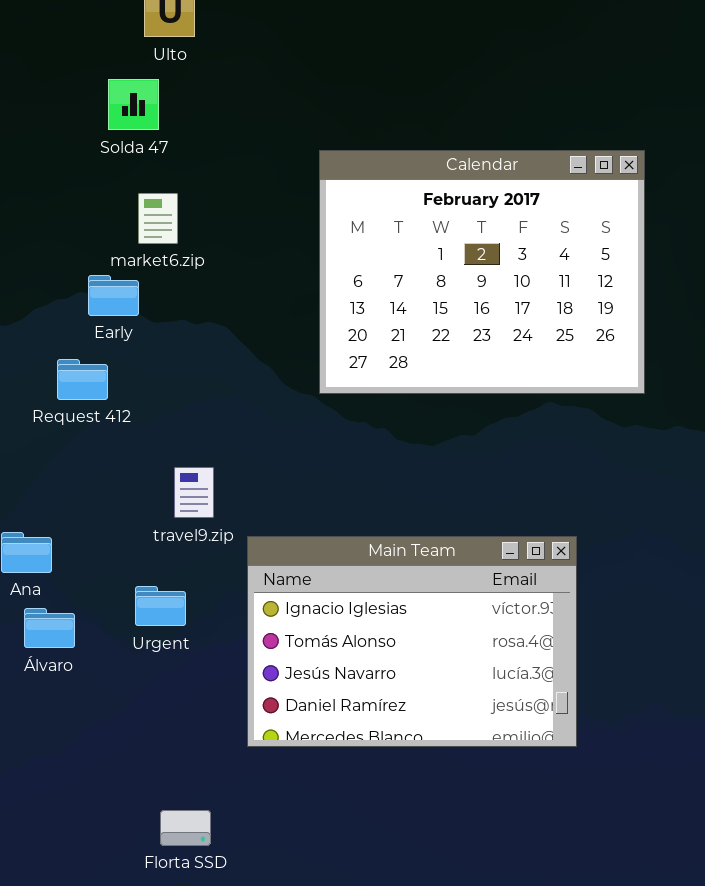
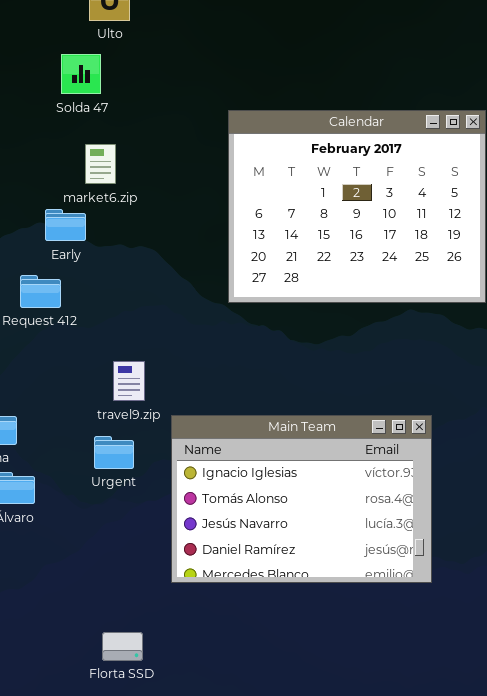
Urgent: [135,586,186,626] -> [94,436,134,469], moved

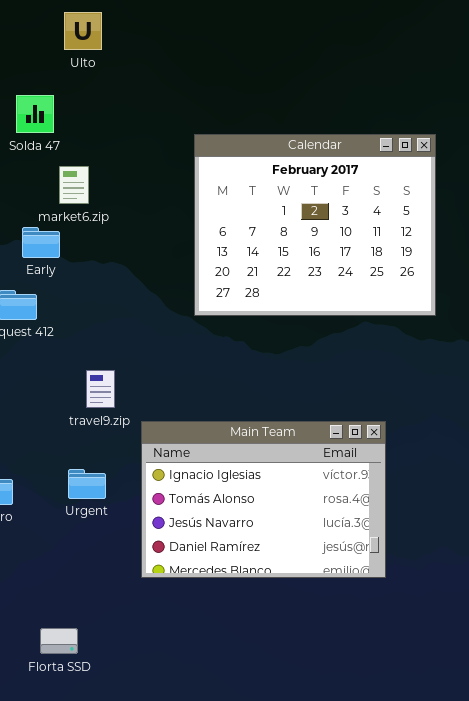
Solda 47: [61,54,101,94] -> [16,95,54,133], moved
Urgent: [94,436,134,469] -> [68,469,106,499], moved
Florta SSD: [102,632,143,661] -> [40,628,78,654], moved

